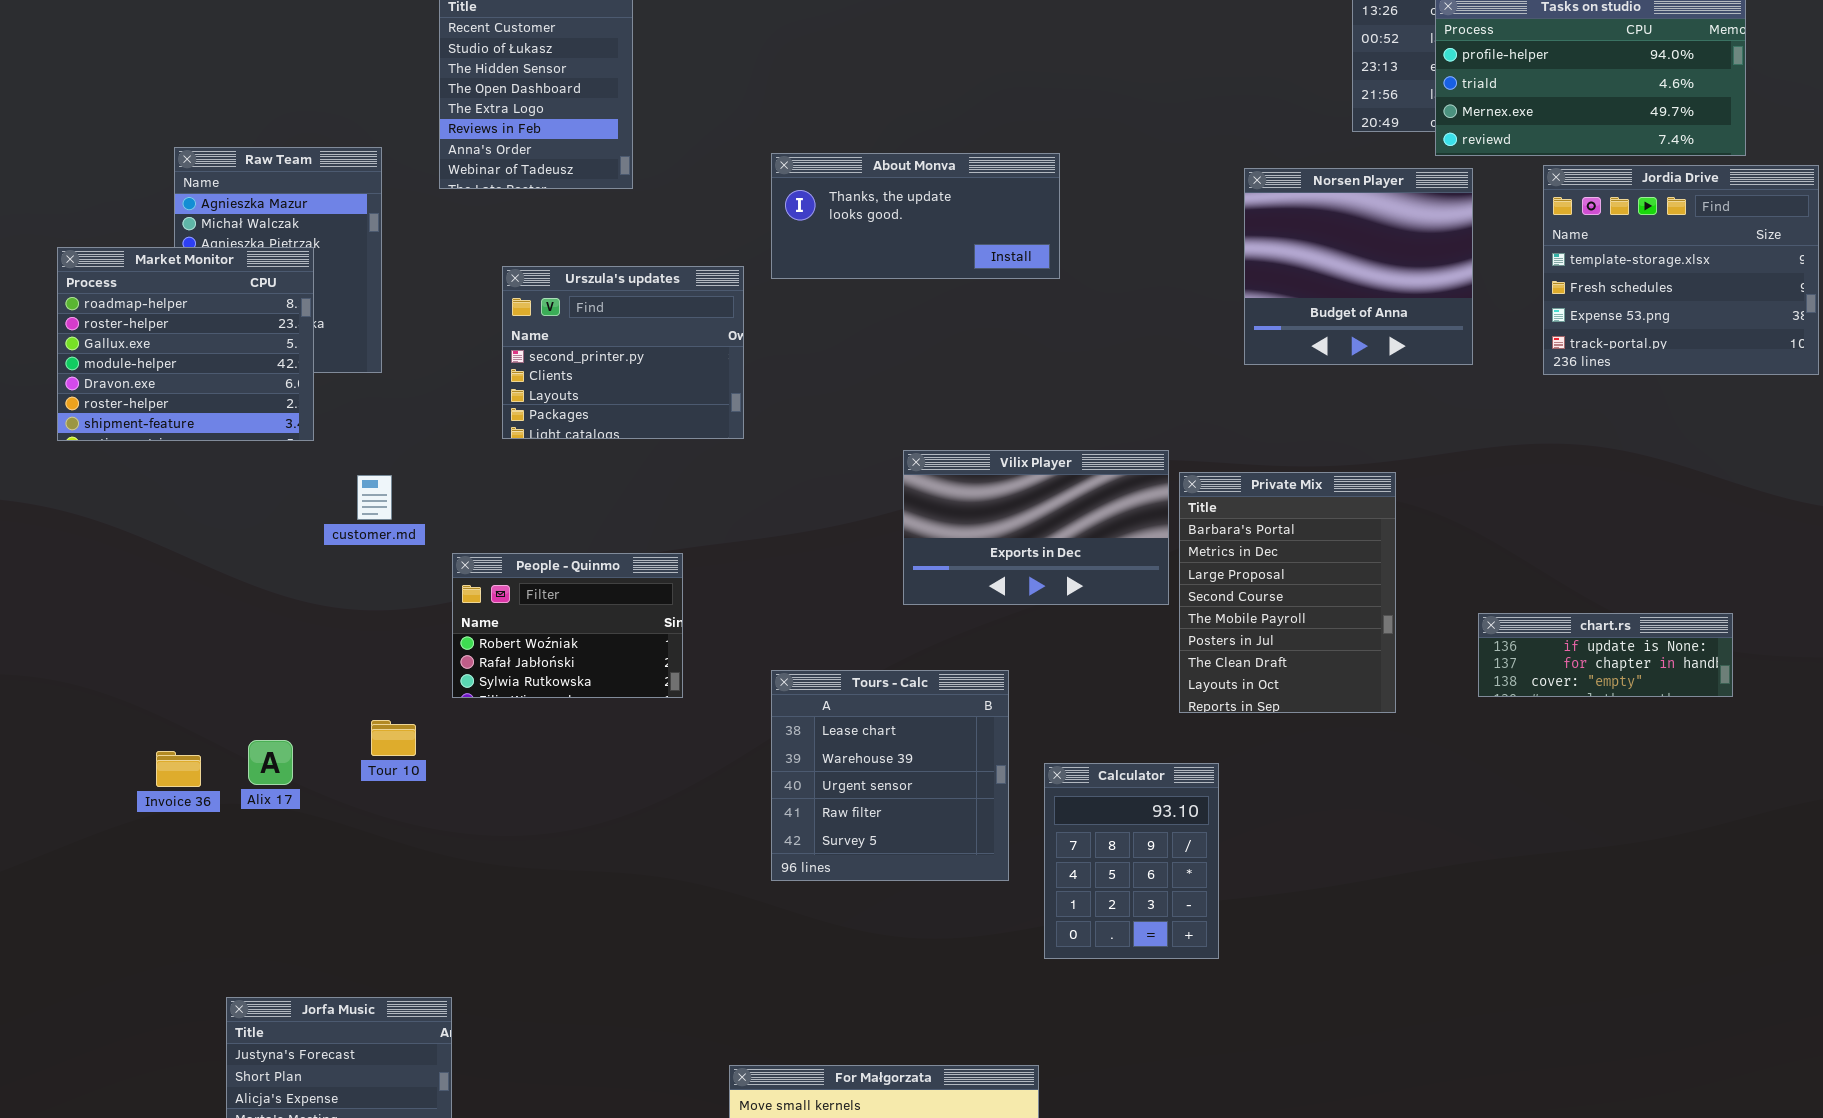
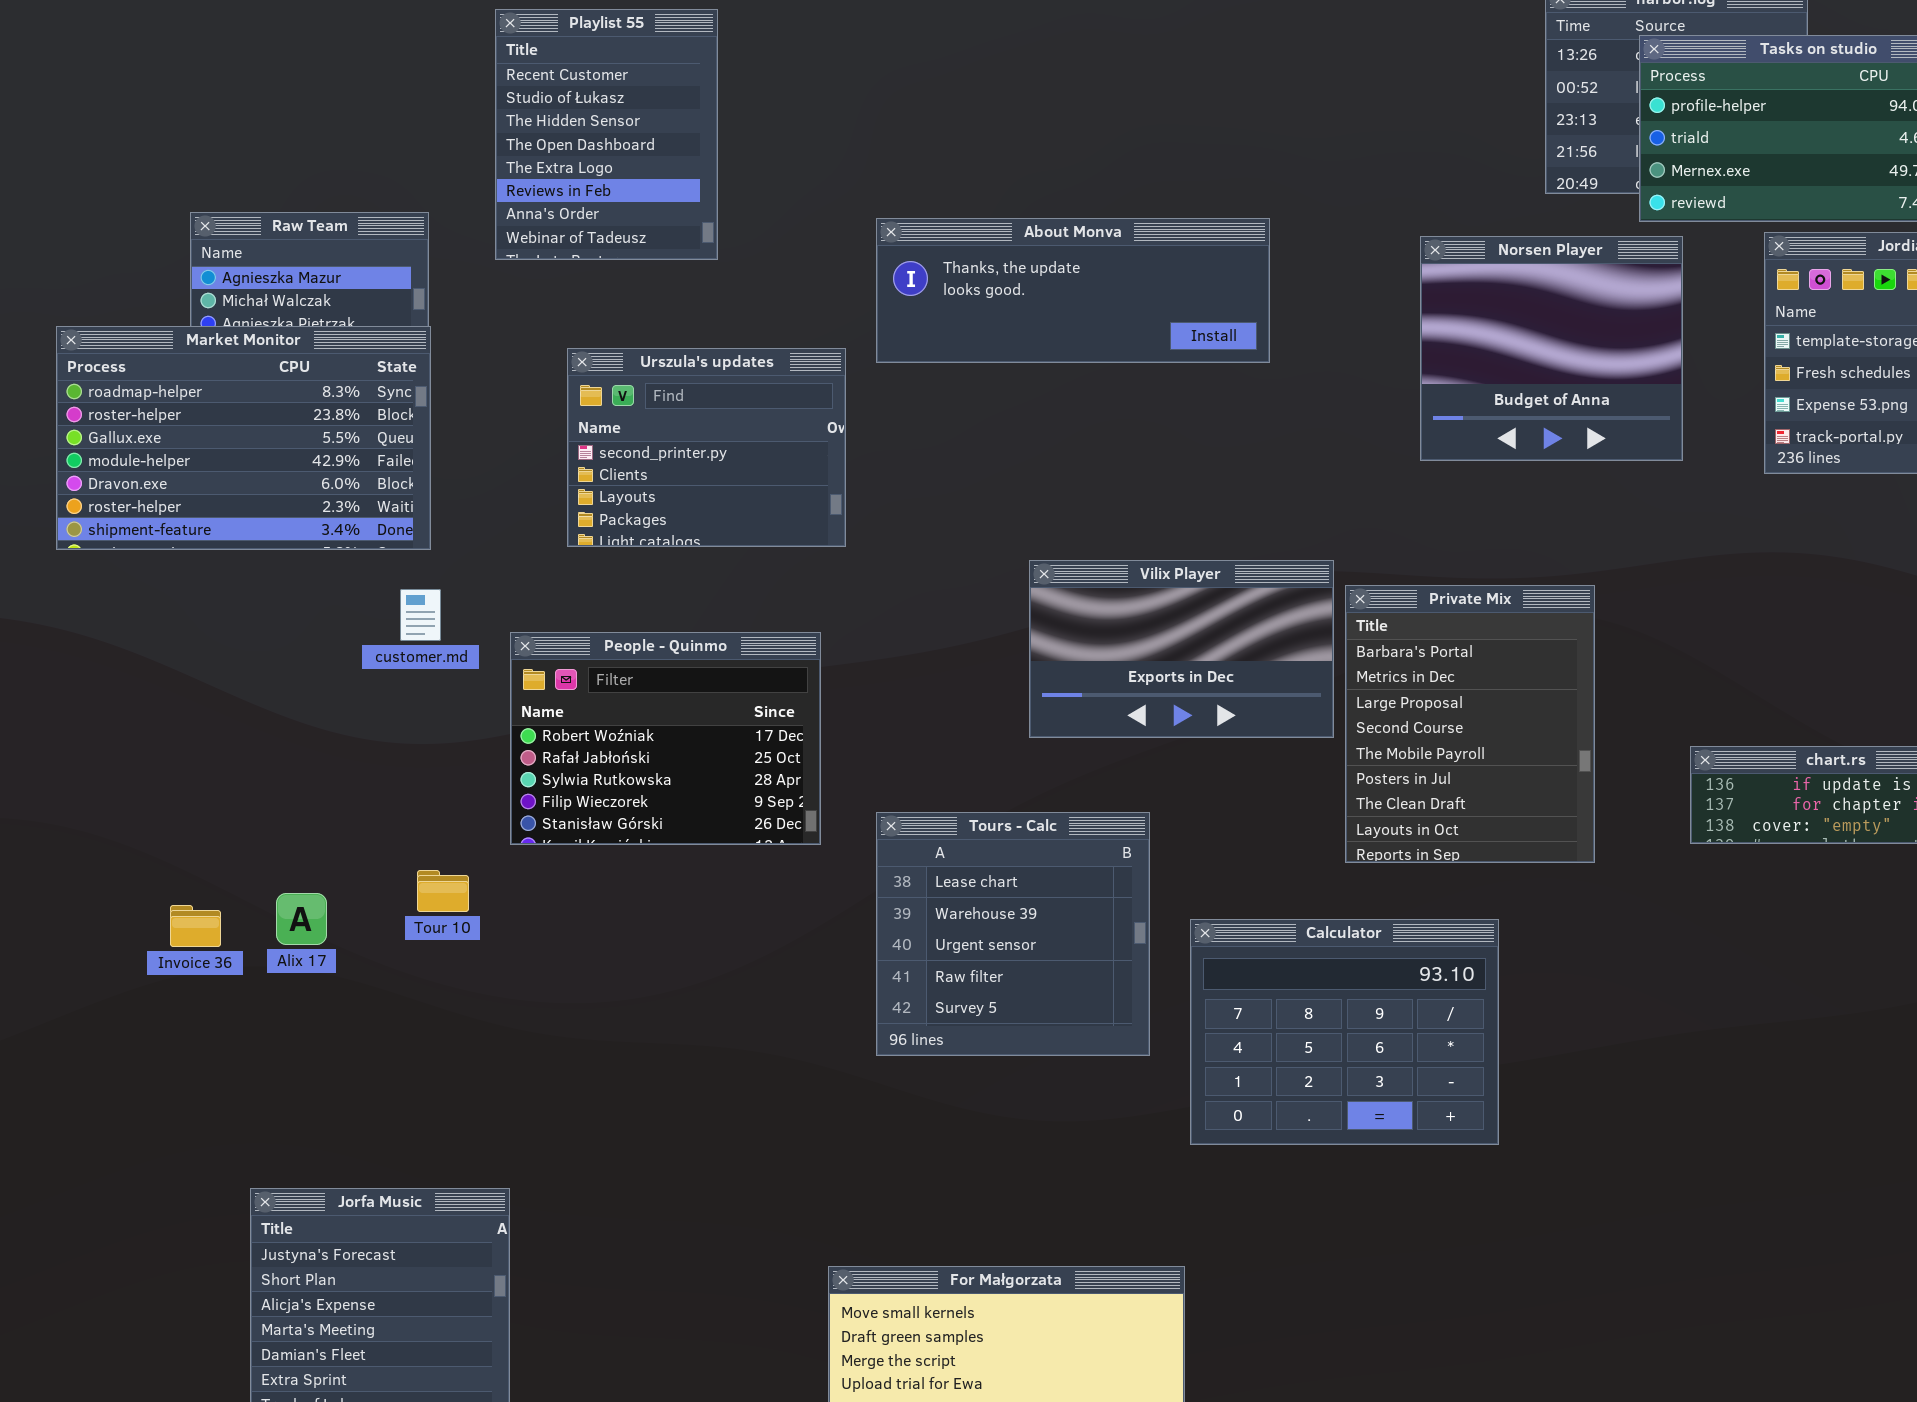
About Monva: [771,153,1060,279] -> [876,218,1270,363], resized
Market Monitor: [57,247,314,441] -> [56,326,431,550], resized
People - Quinmo: [452,553,683,698] -> [510,632,821,845], resized
Calculator: [1044,763,1219,959] -> [1190,919,1499,1145], resized

